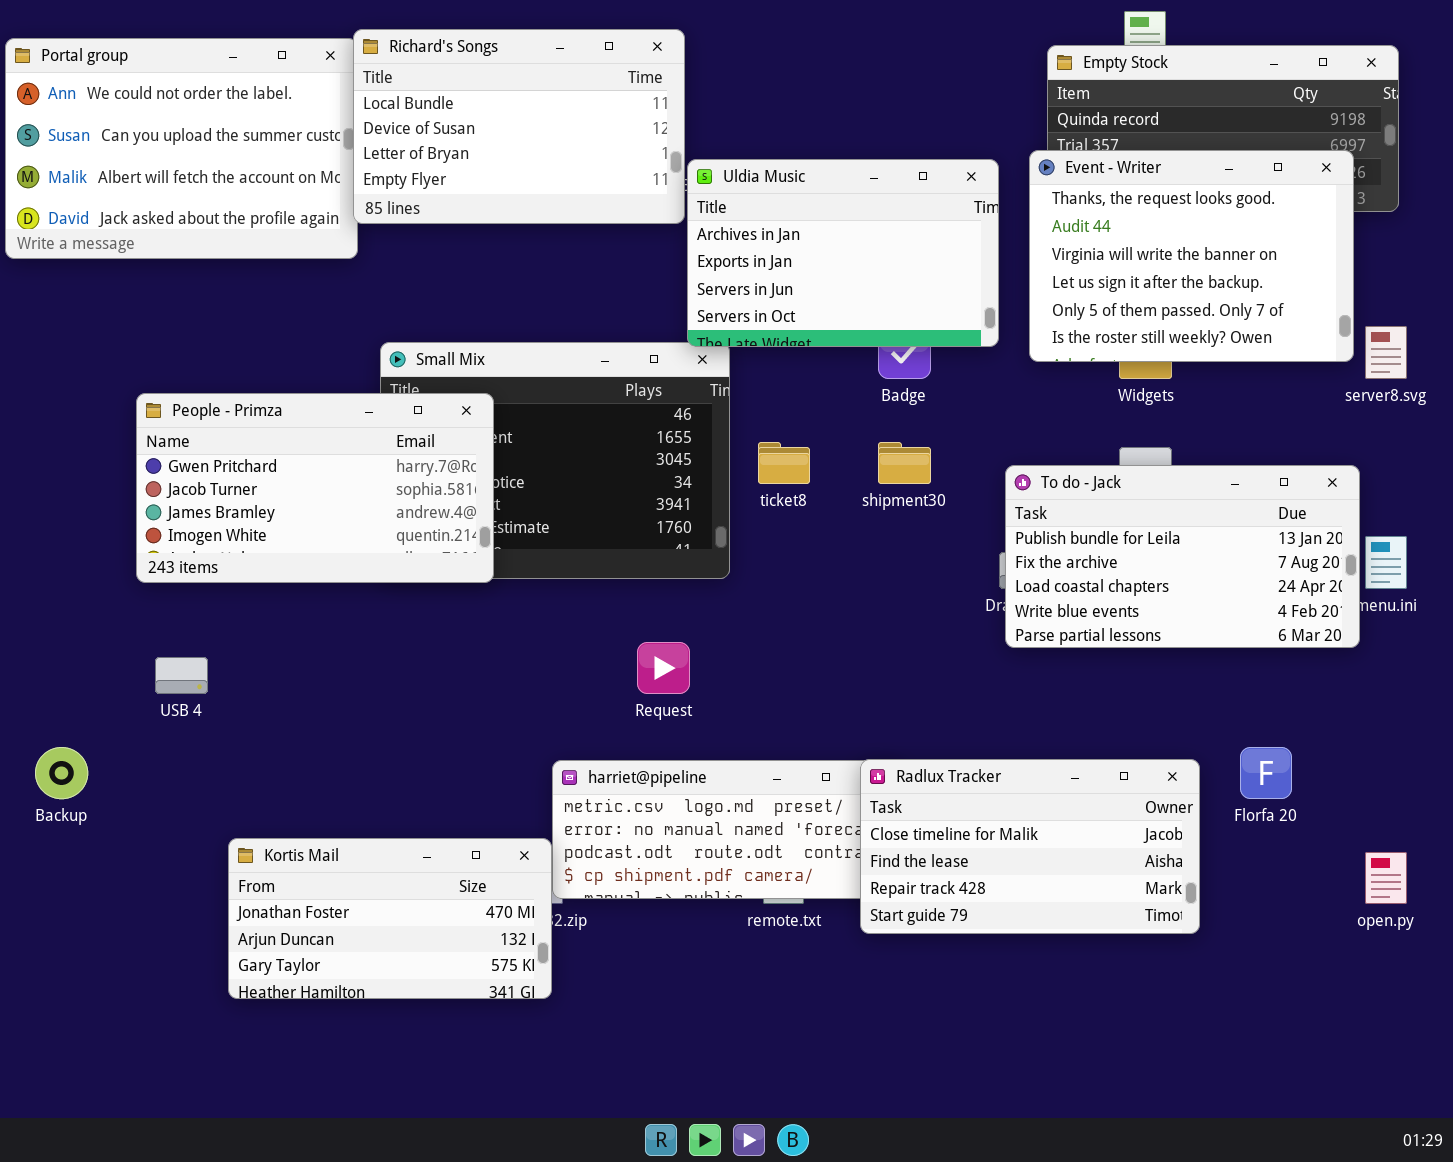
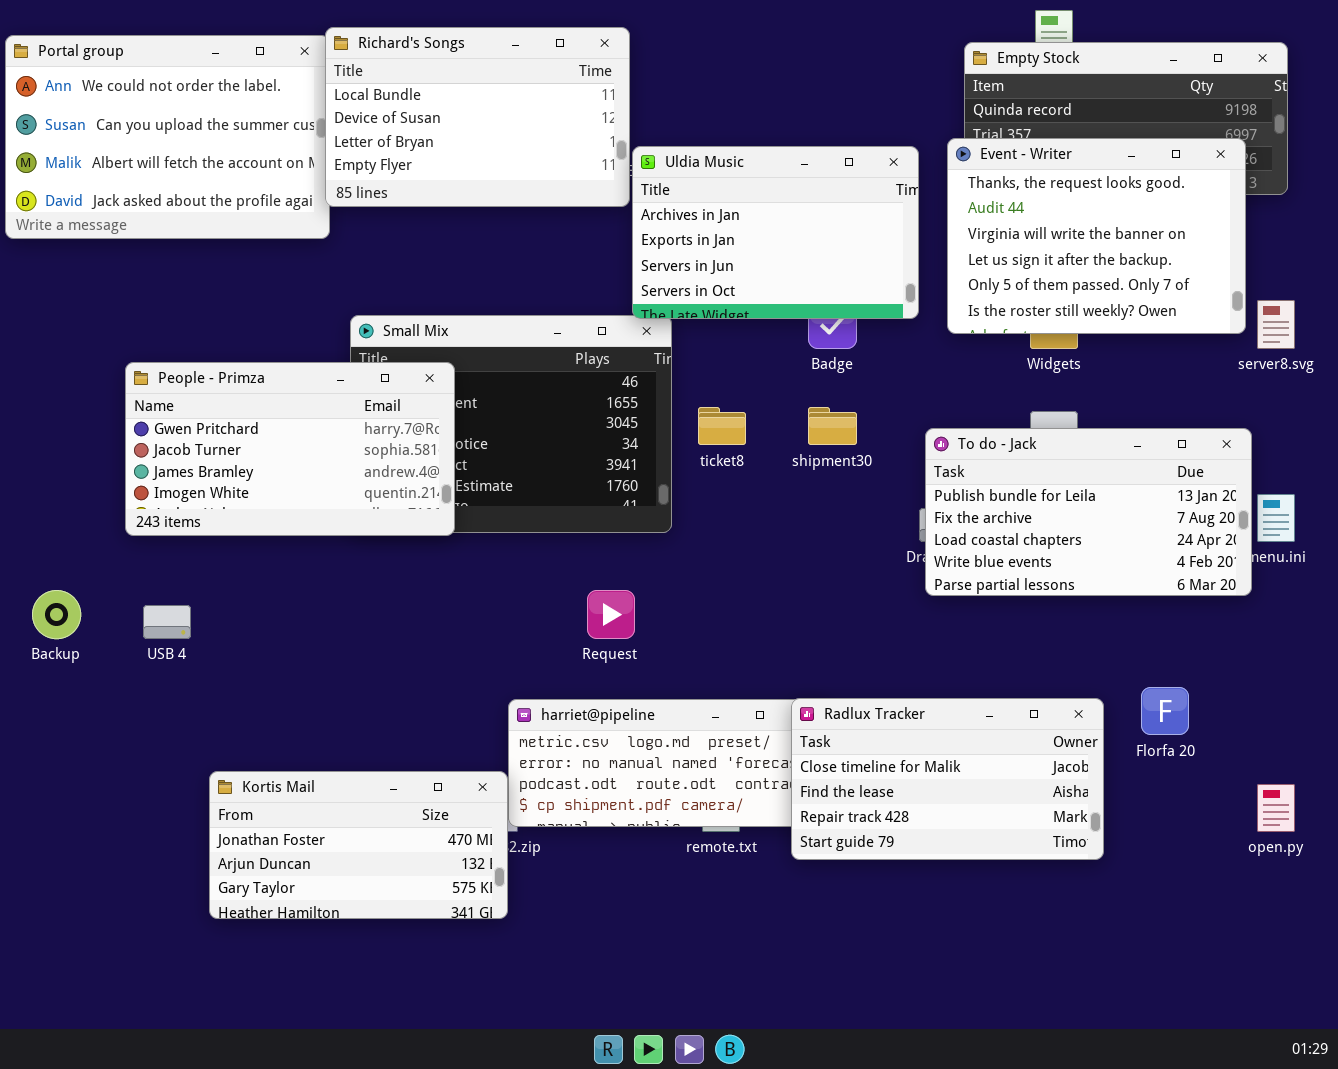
Backup: [35,747,88,799] -> [32,590,81,639], moved

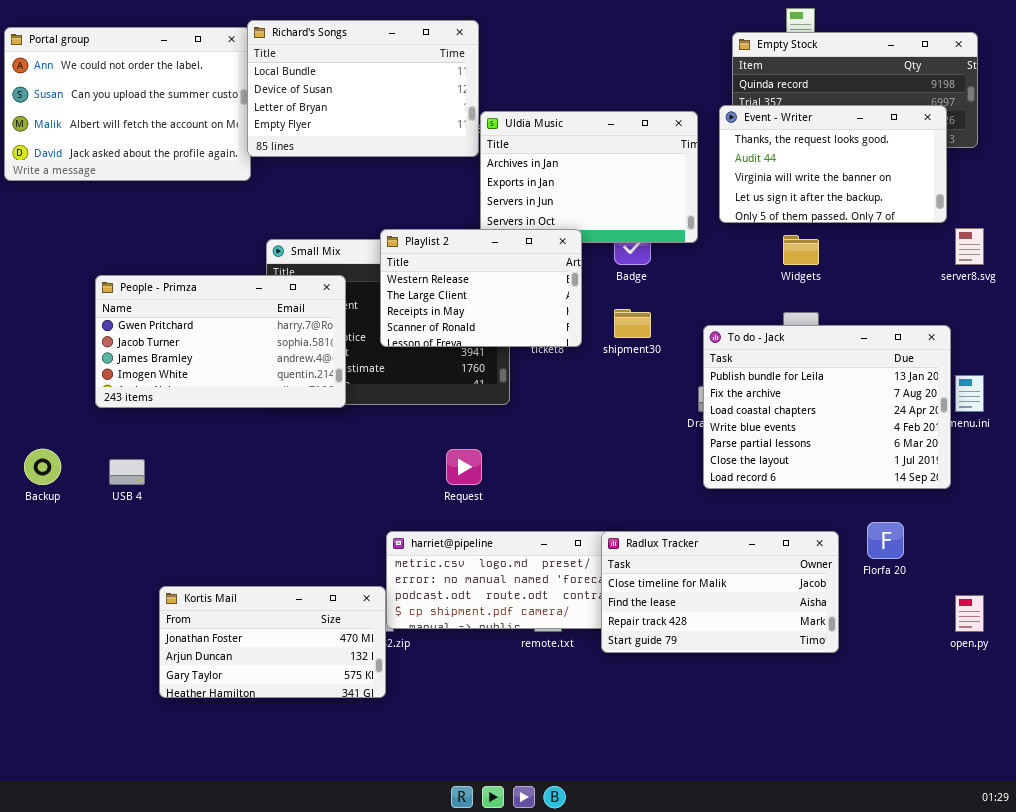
Event - Writer: [947,138,1246,334] -> [719,105,947,223], resized
Playlist 2: none -> [380,229,582,347], opened
To do - Jack: [925,428,1252,596] -> [703,325,951,489], resized

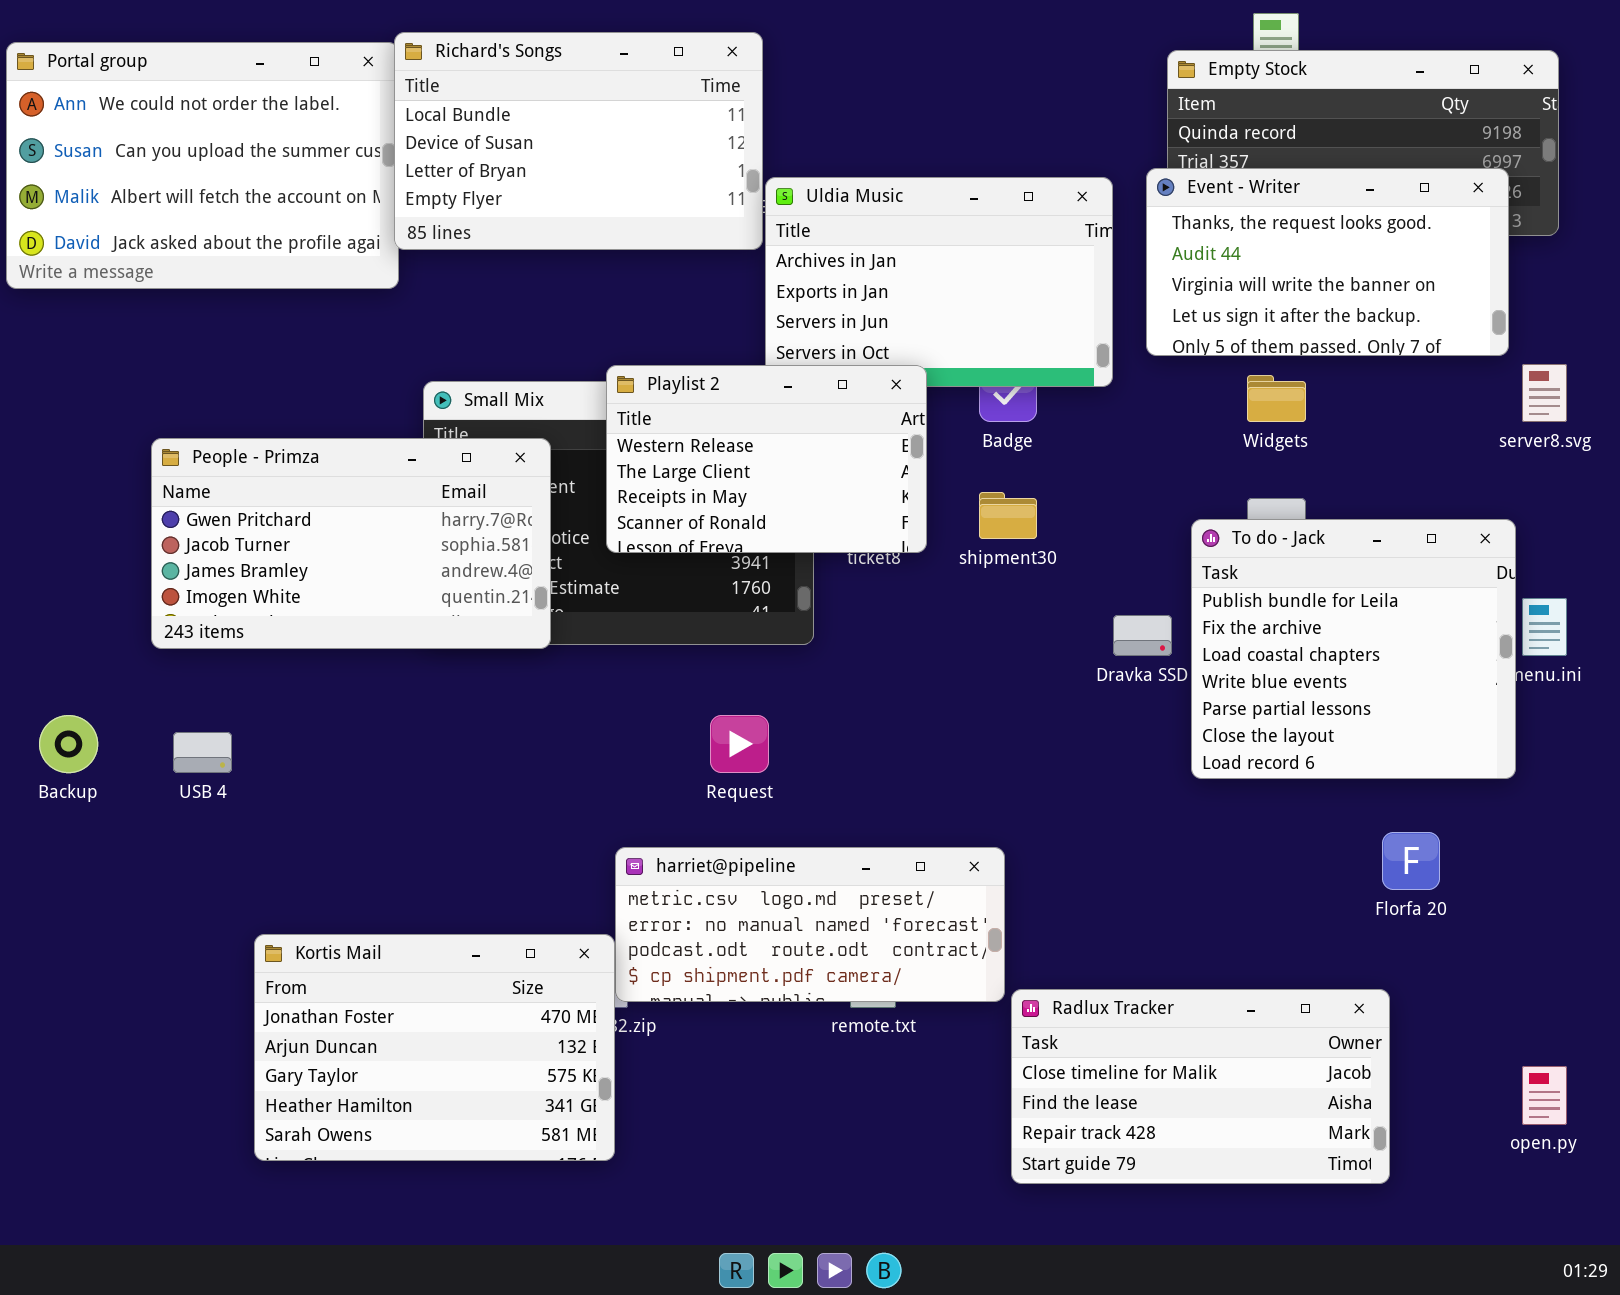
To do - Jack: [703,325,951,489] -> [1191,519,1516,779], resized
Radlux Tracker: [601,531,839,653] -> [1011,989,1390,1184], moved
Kortis Mail: [159,586,386,698] -> [254,934,615,1161], resized
open.py: [955,595,984,632] -> [1522,1066,1567,1125], moved

